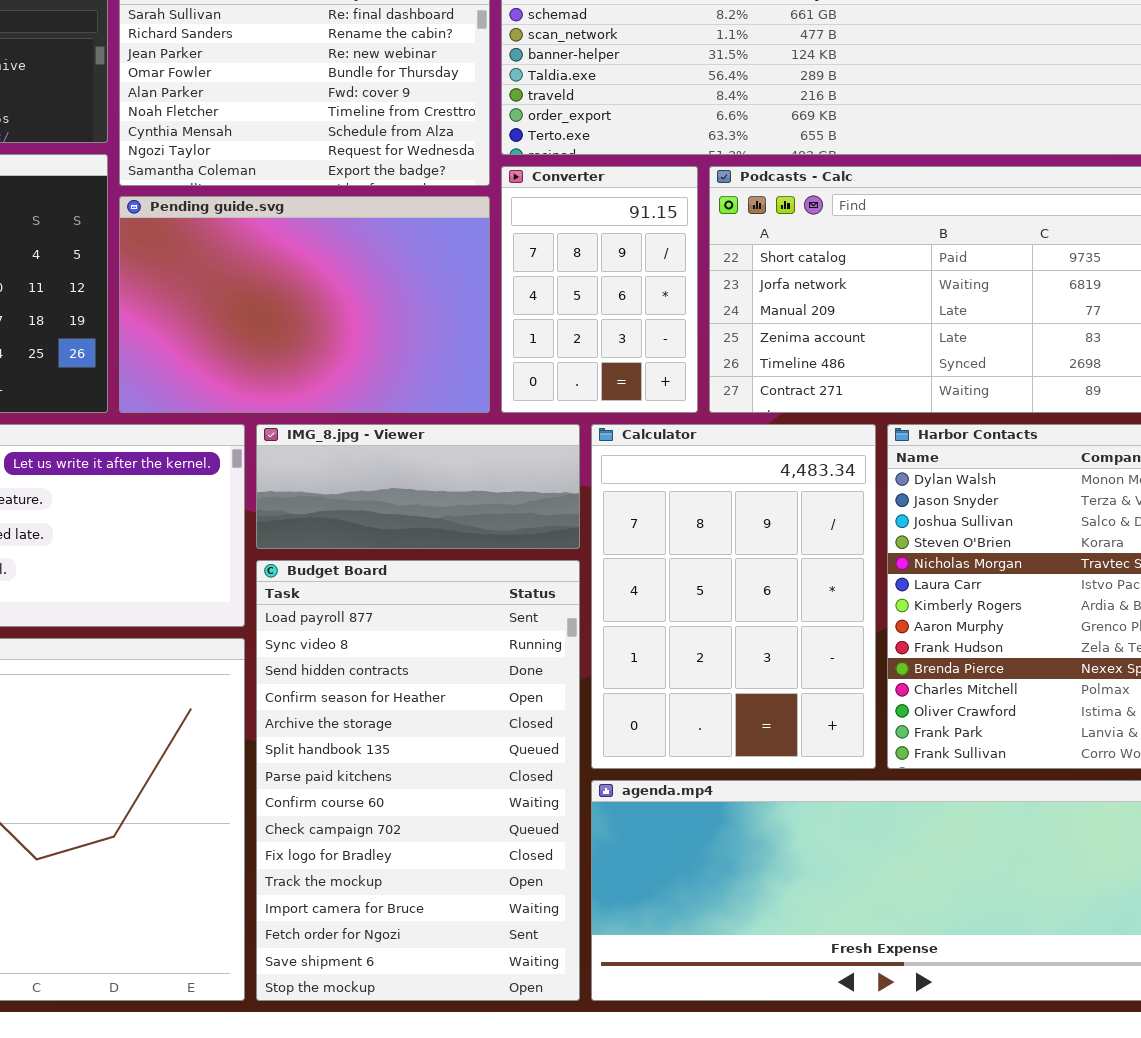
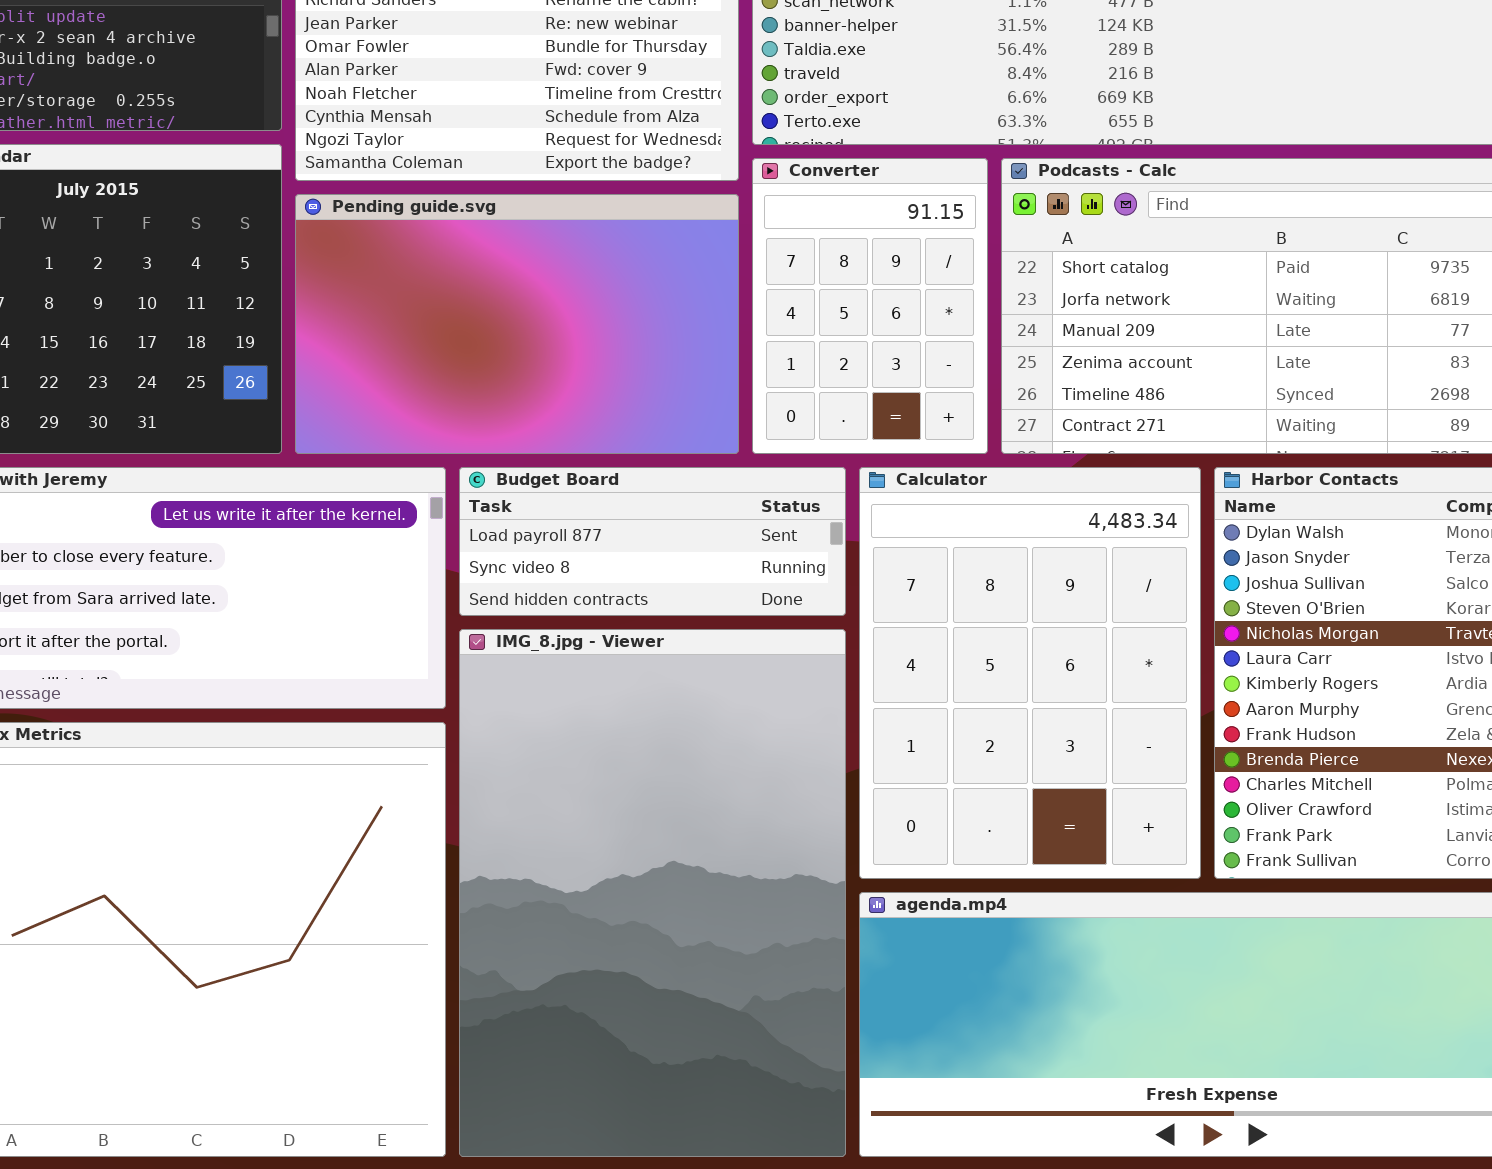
IMG_8.jpg - Viewer: [256,424,580,549] -> [459,629,846,1157], moved, resized
Budget Board: [256,560,580,1001] -> [459,467,846,616], moved, resized

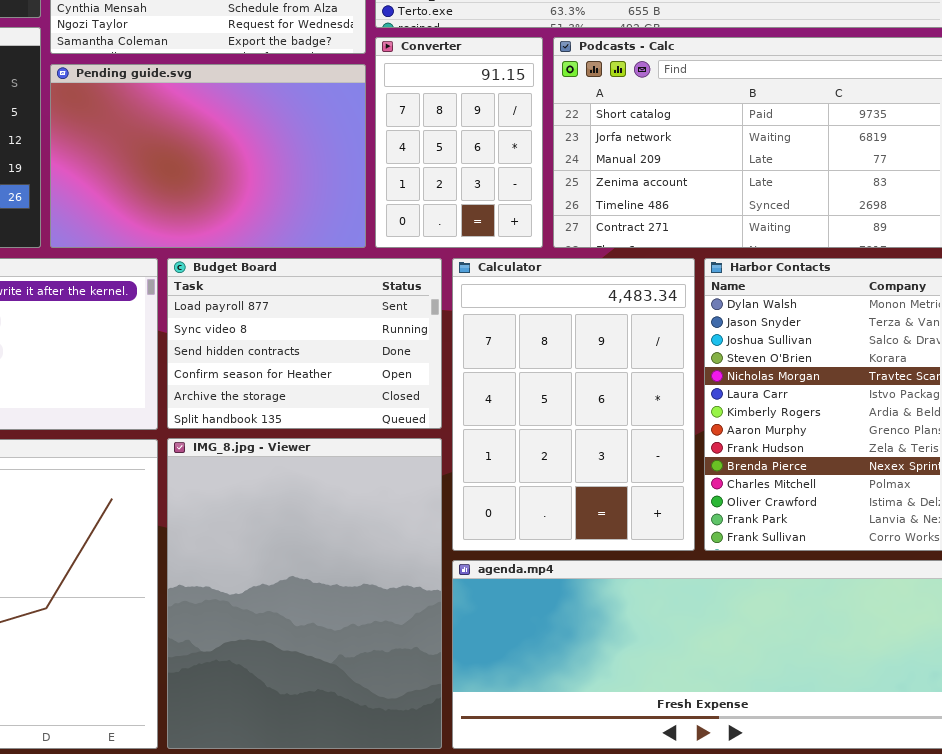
Budget Board: [459,467,846,616] -> [167,258,442,429], resized
IMG_8.jpg - Viewer: [459,629,846,1157] -> [167,438,442,749], resized

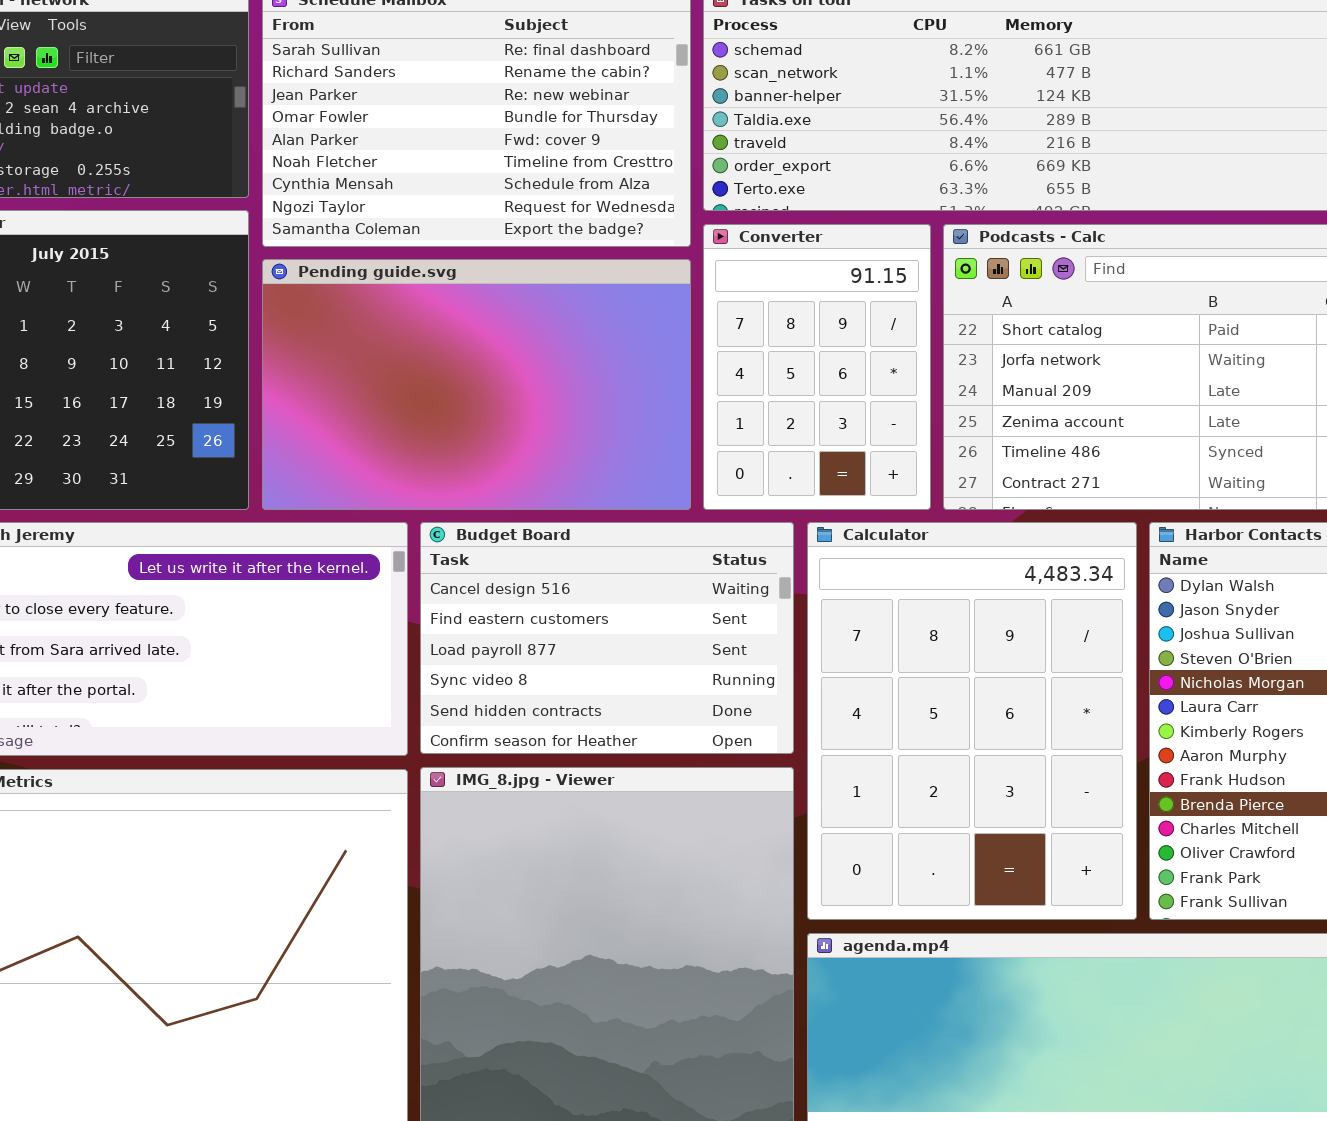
Budget Board: [167,258,442,429] -> [420,522,794,754], scrolled up 2 rows

